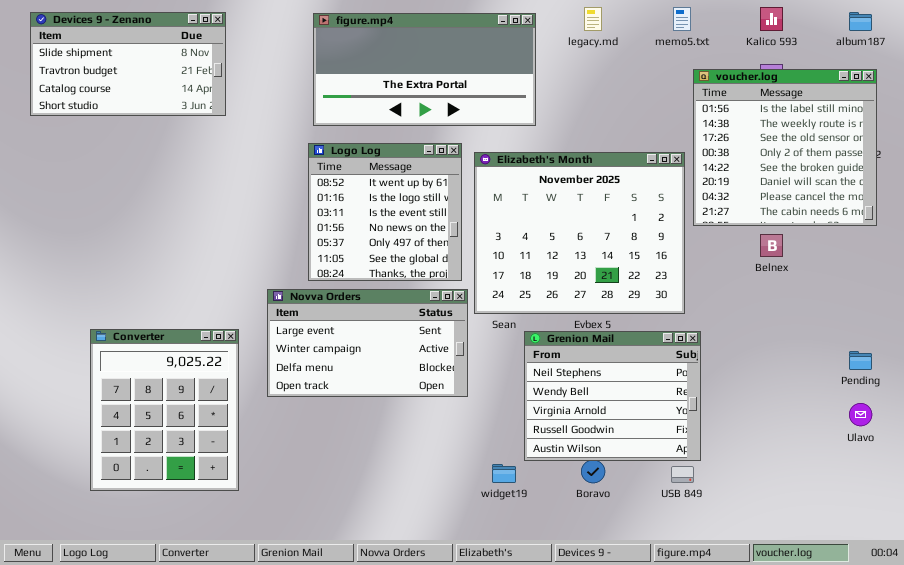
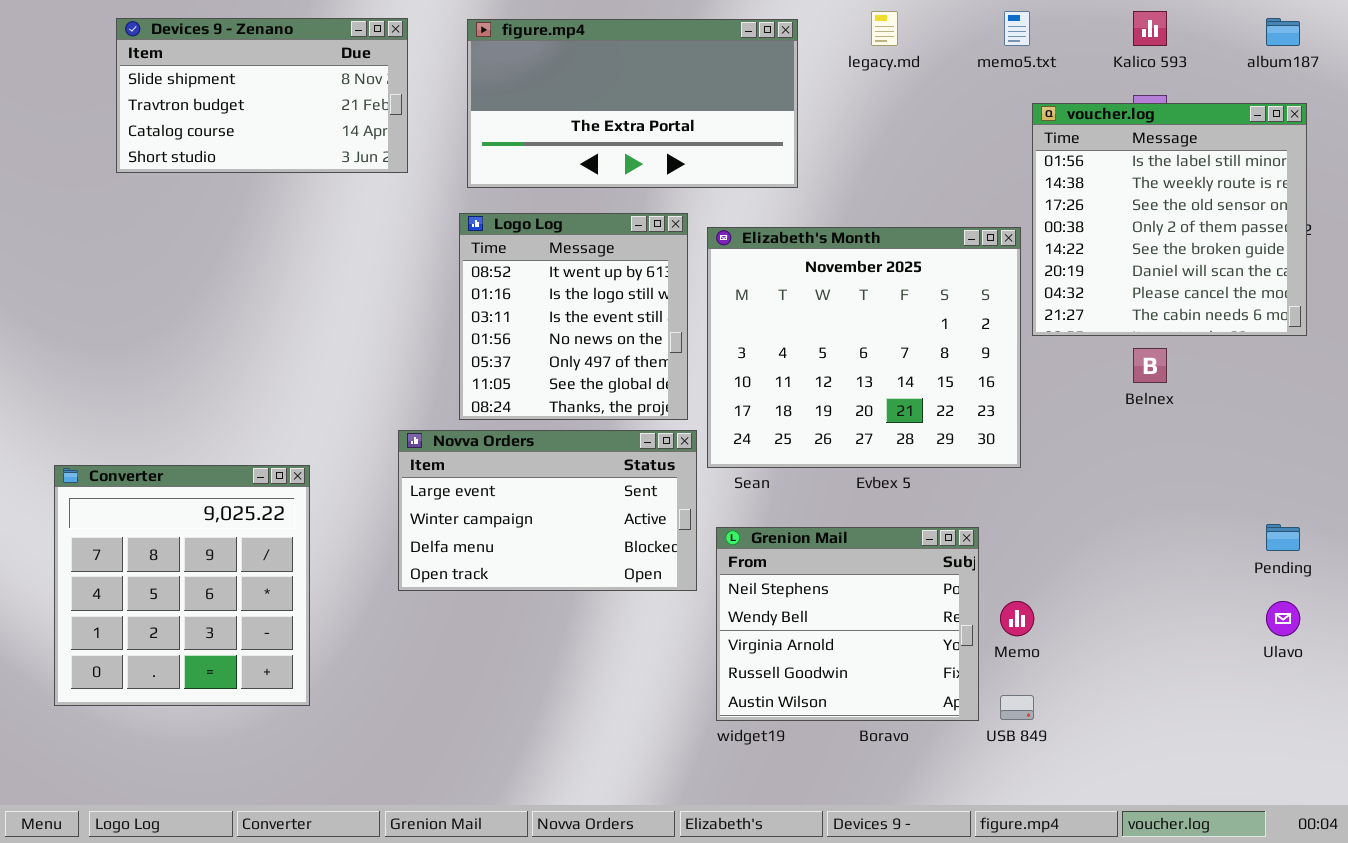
Devices 9 - Zenano: [30,12,226,116] -> [116,18,408,173], moved
Converter: [90,329,239,491] -> [54,465,310,706], moved, resized
Grenion Mail: [524,331,701,461] -> [716,527,979,721], moved

